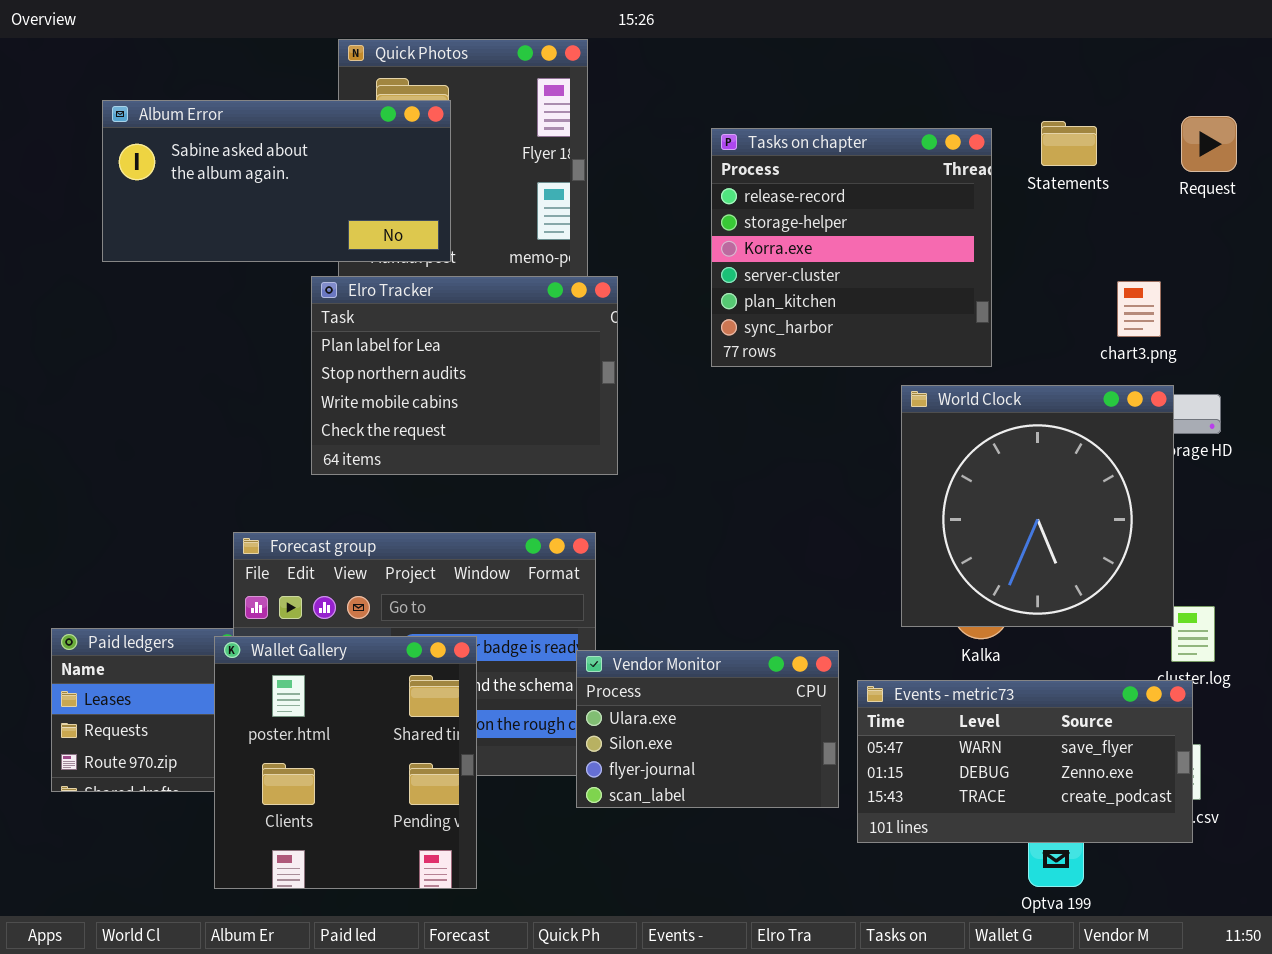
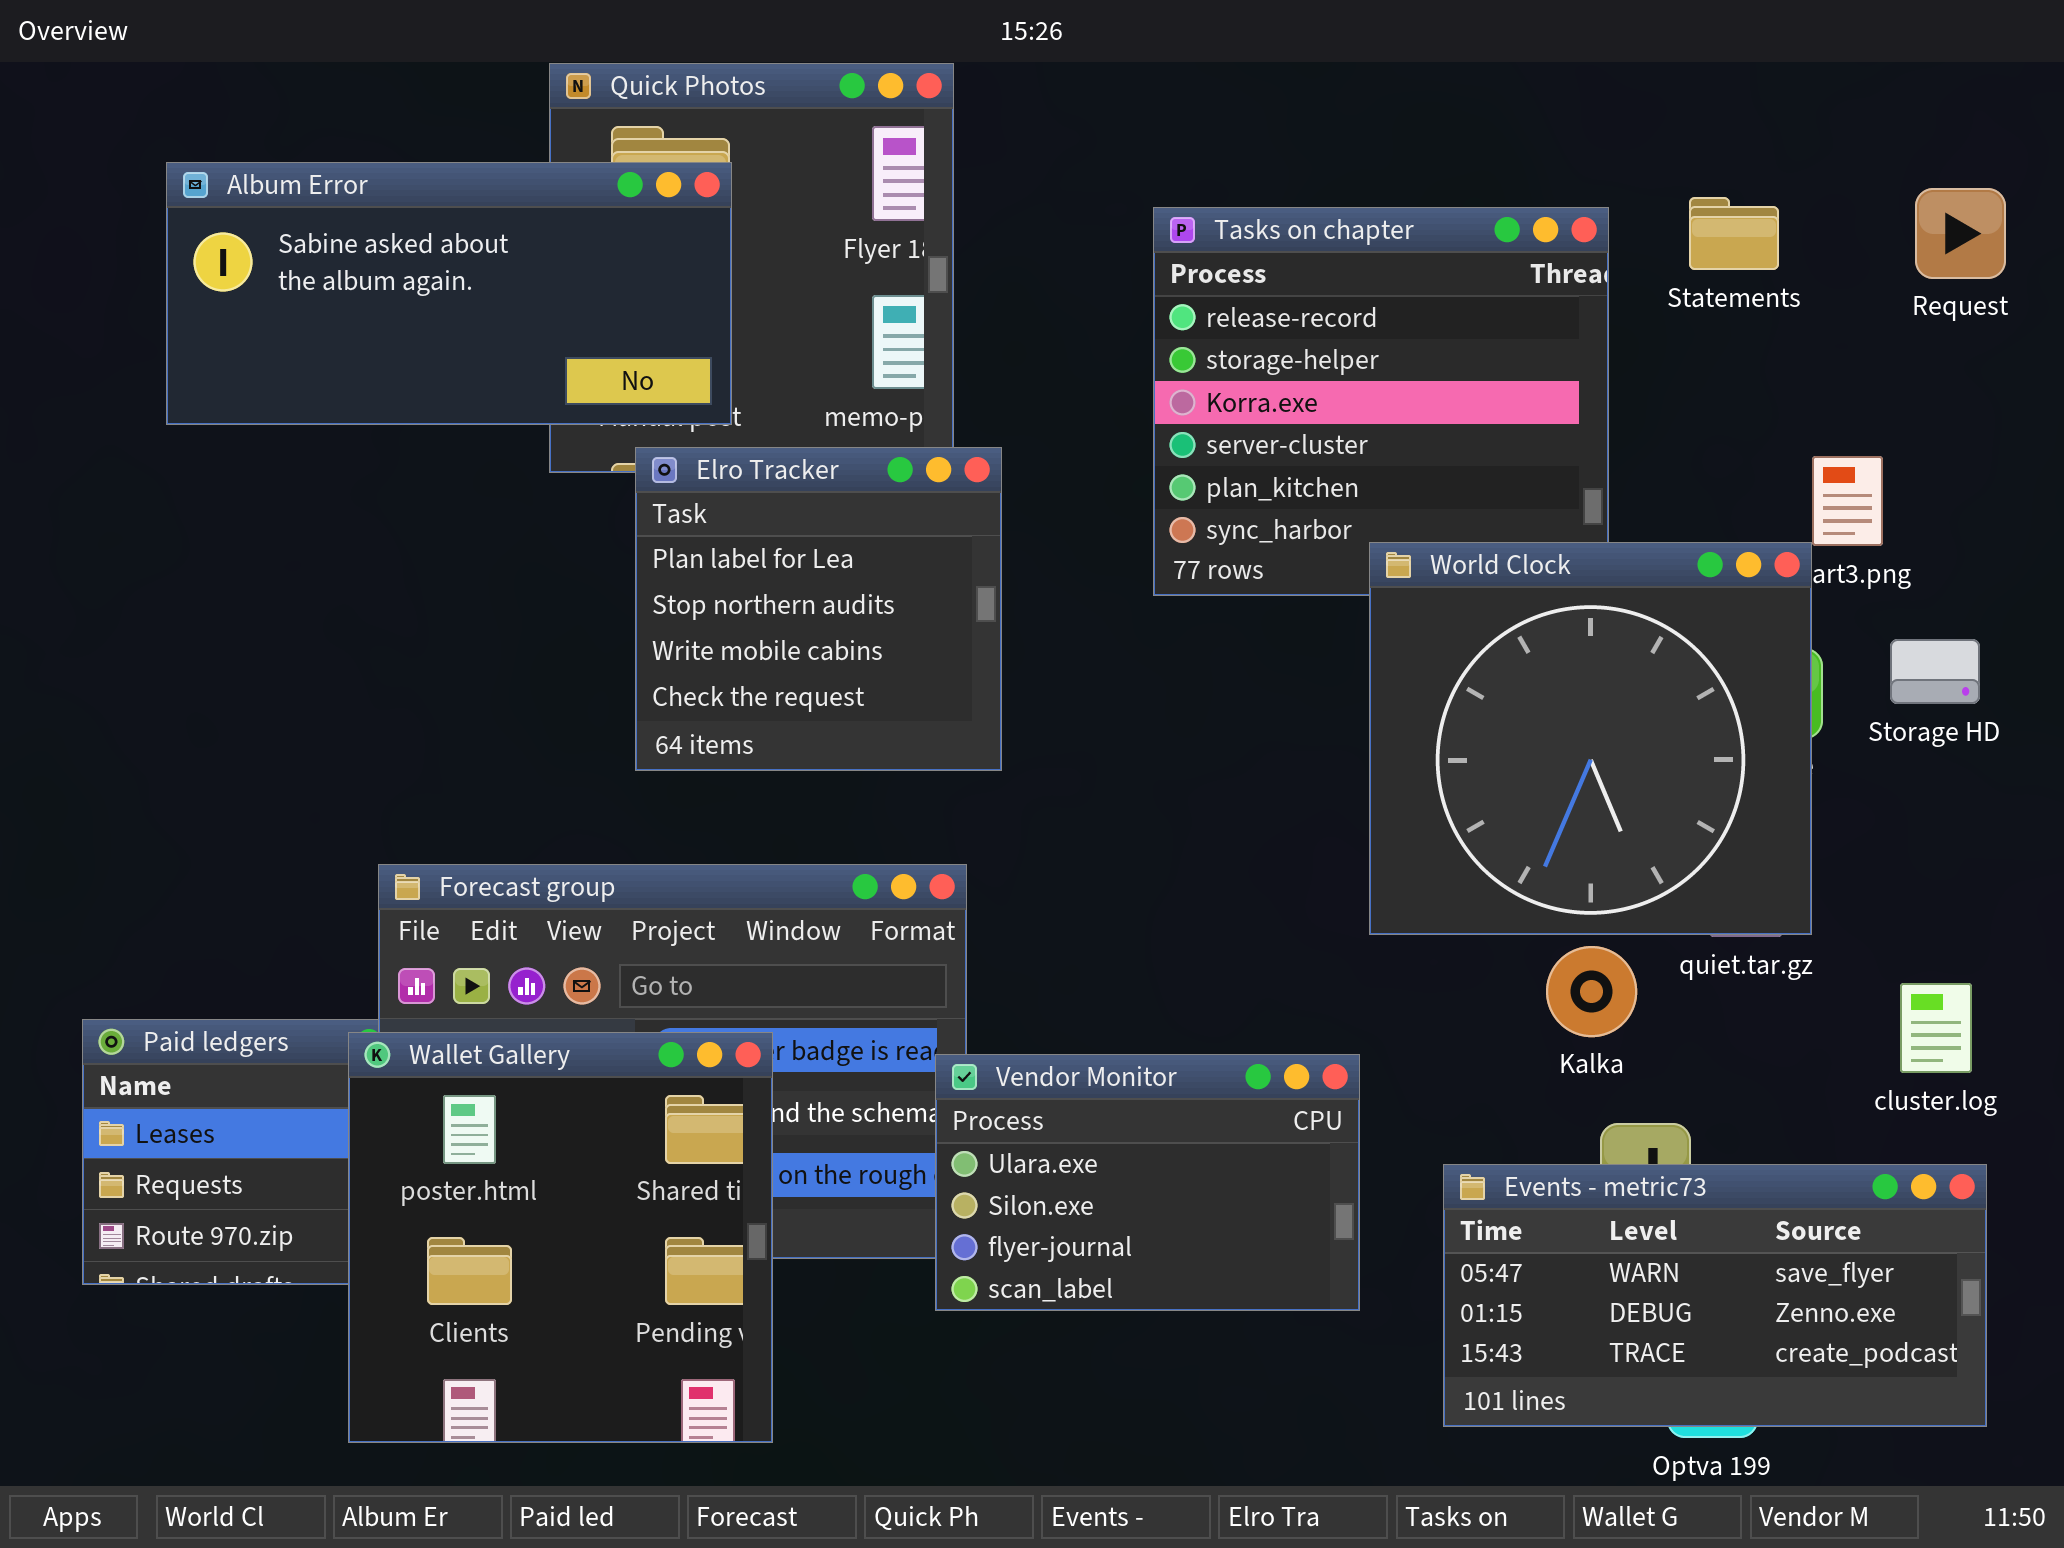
Elro Tracker: [311,276,618,475] -> [635,447,1002,771], resized
World Clock: [901,385,1174,627] -> [1369,542,1812,935], moved
Events - metric73: [857,680,1193,843] -> [1443,1164,1987,1427], moved

